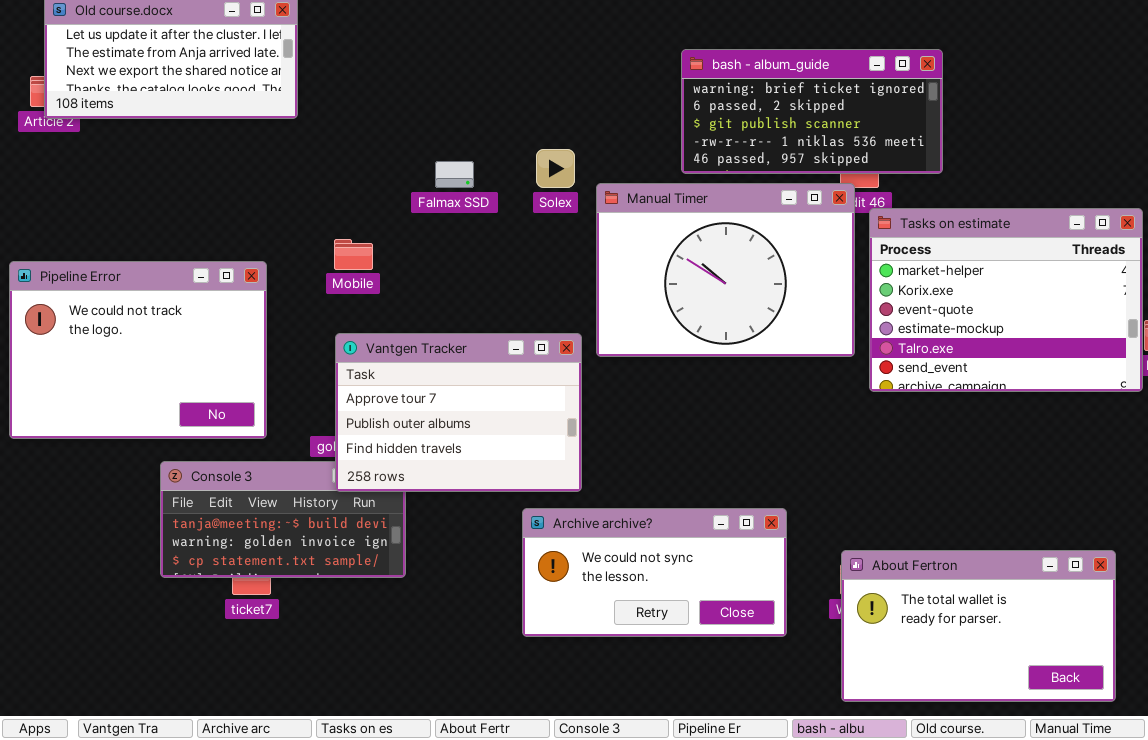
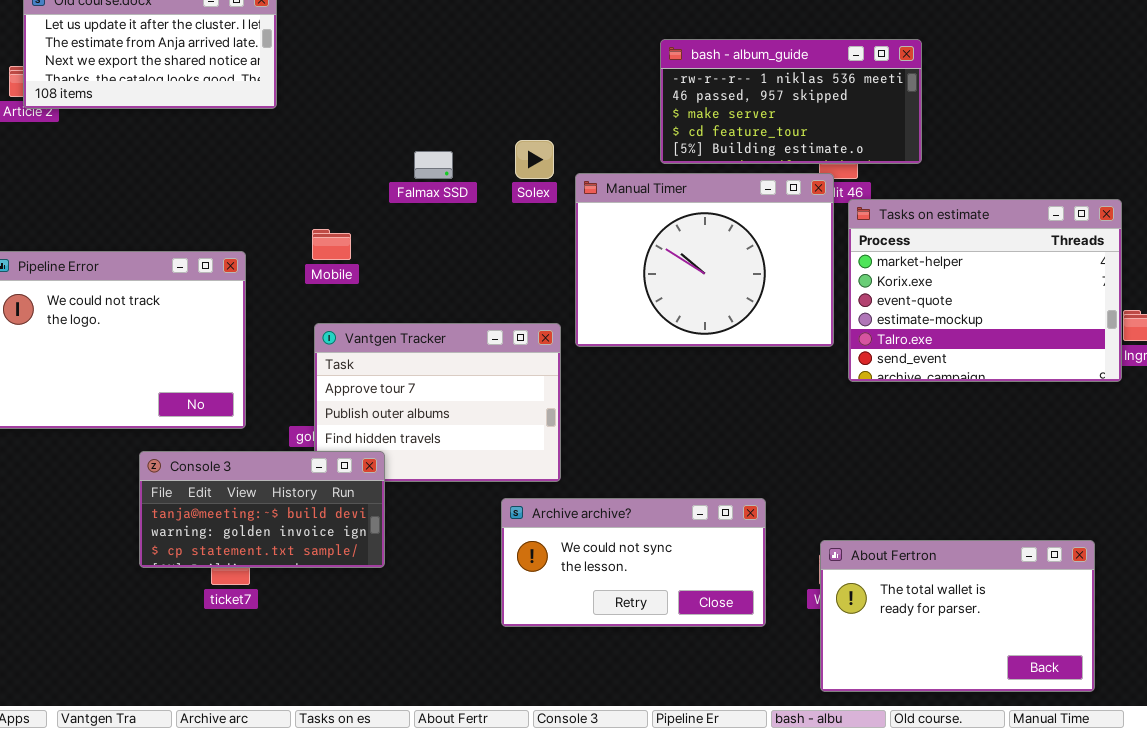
bash - album_guide: [681,49,943,174] -> [660,39,922,164], scrolled down 3 rows
Console 3: [160,461,406,578] -> [139,451,385,568], raised

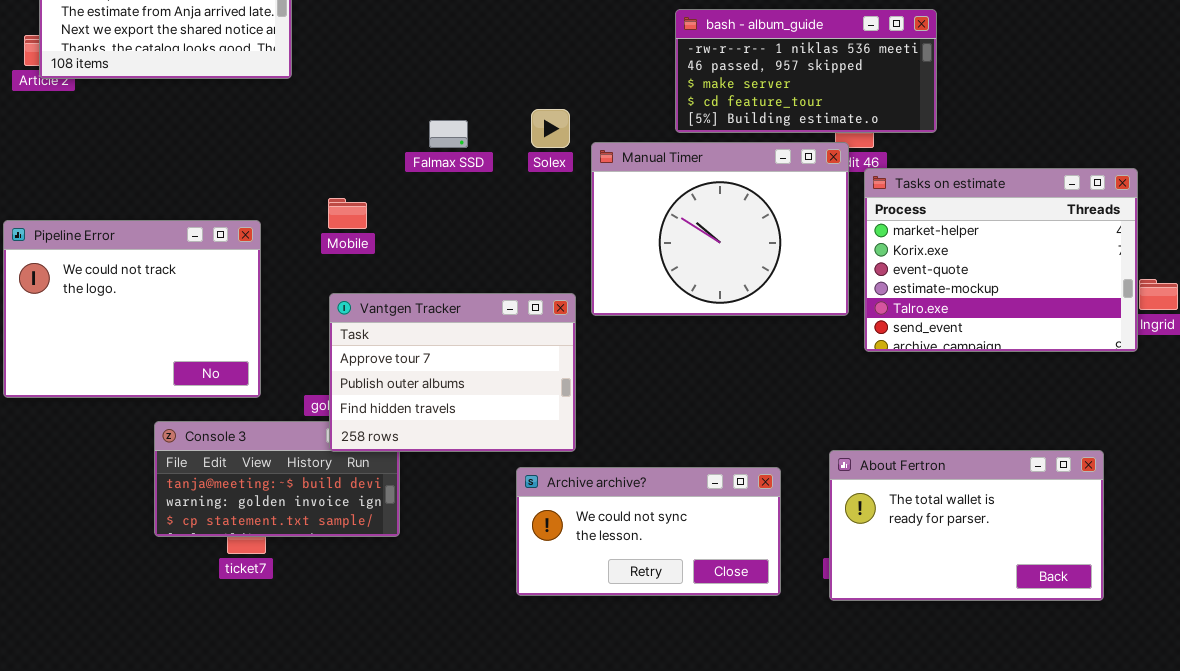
Vantgen Tracker: [314,323,561,482] -> [329,293,576,452], raised
About Fertron: [820,540,1095,692] -> [829,450,1104,601], moved

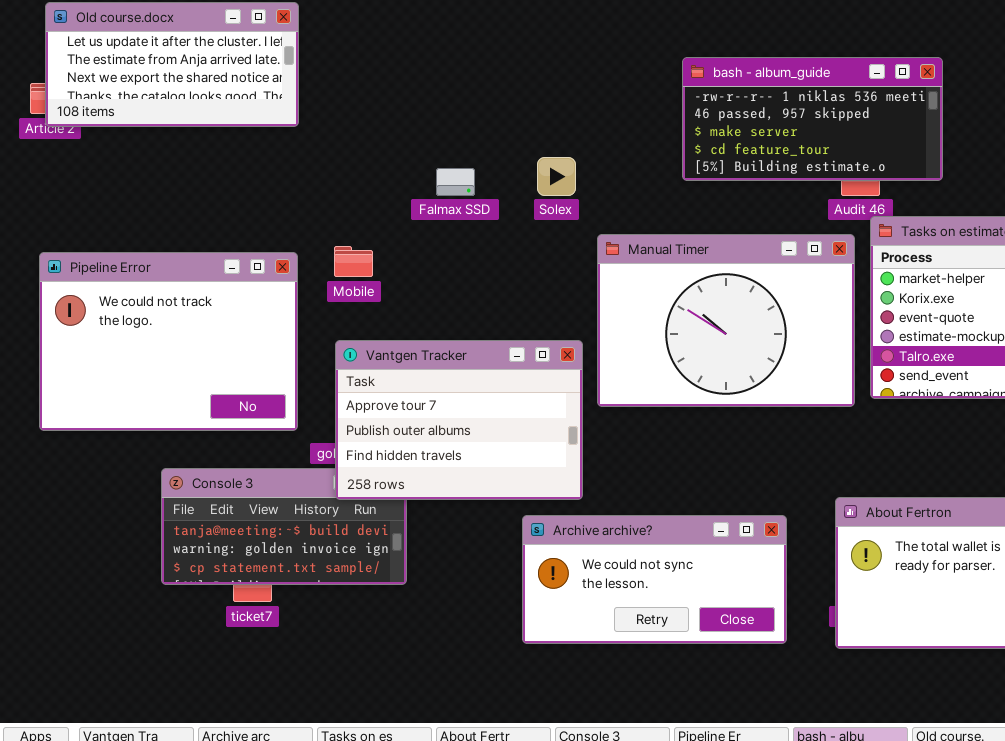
Manual Timer: [591,142,849,316] -> [597,234,855,407], moved
Pipeline Error: [3,220,261,398] -> [39,252,298,431], moved

